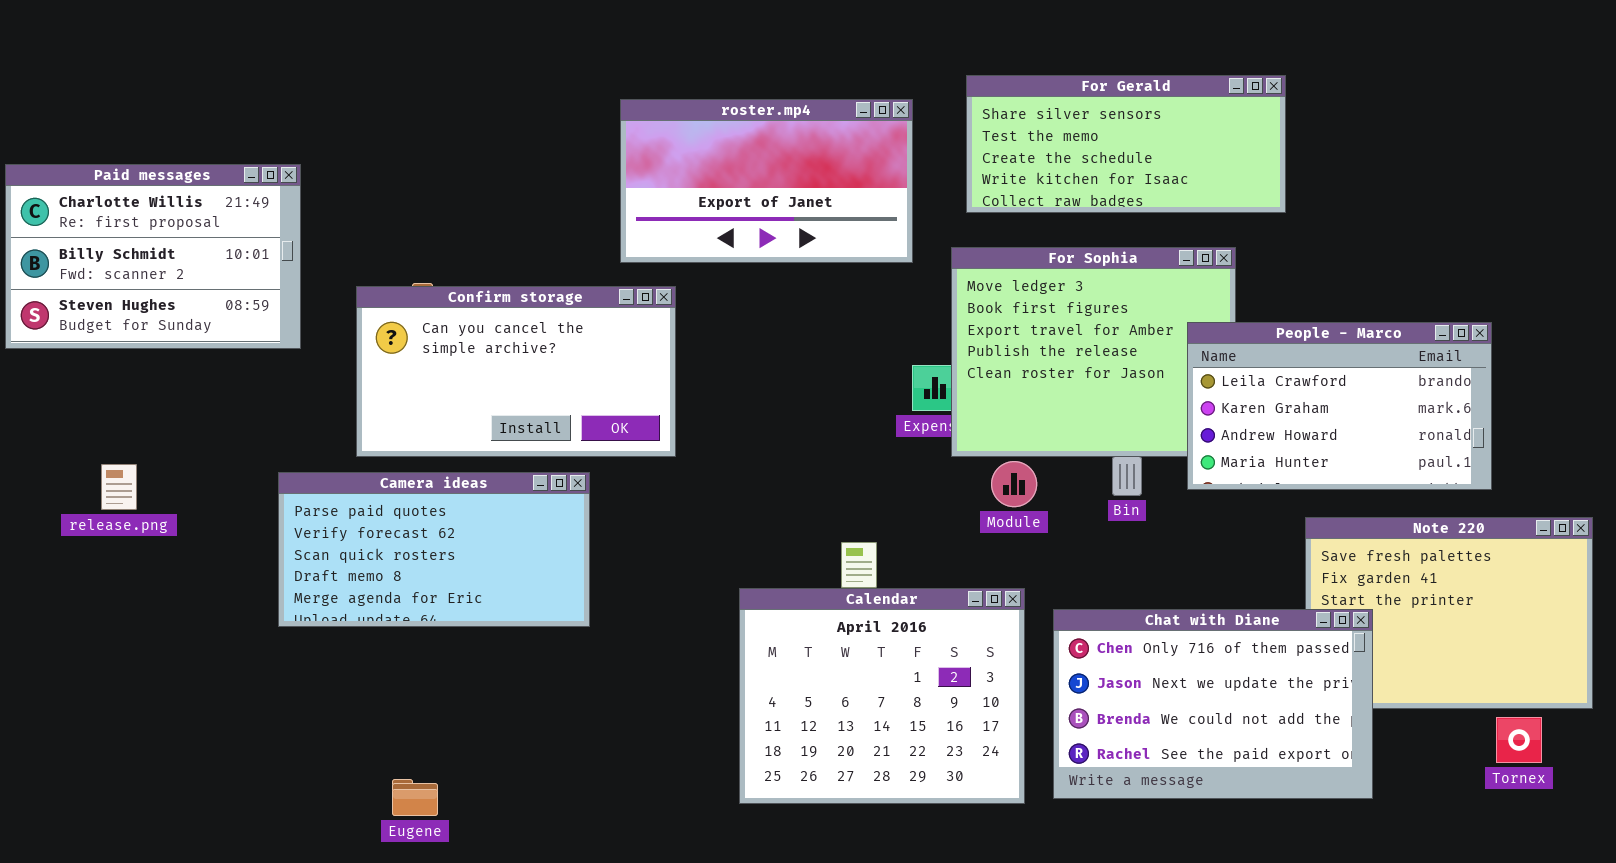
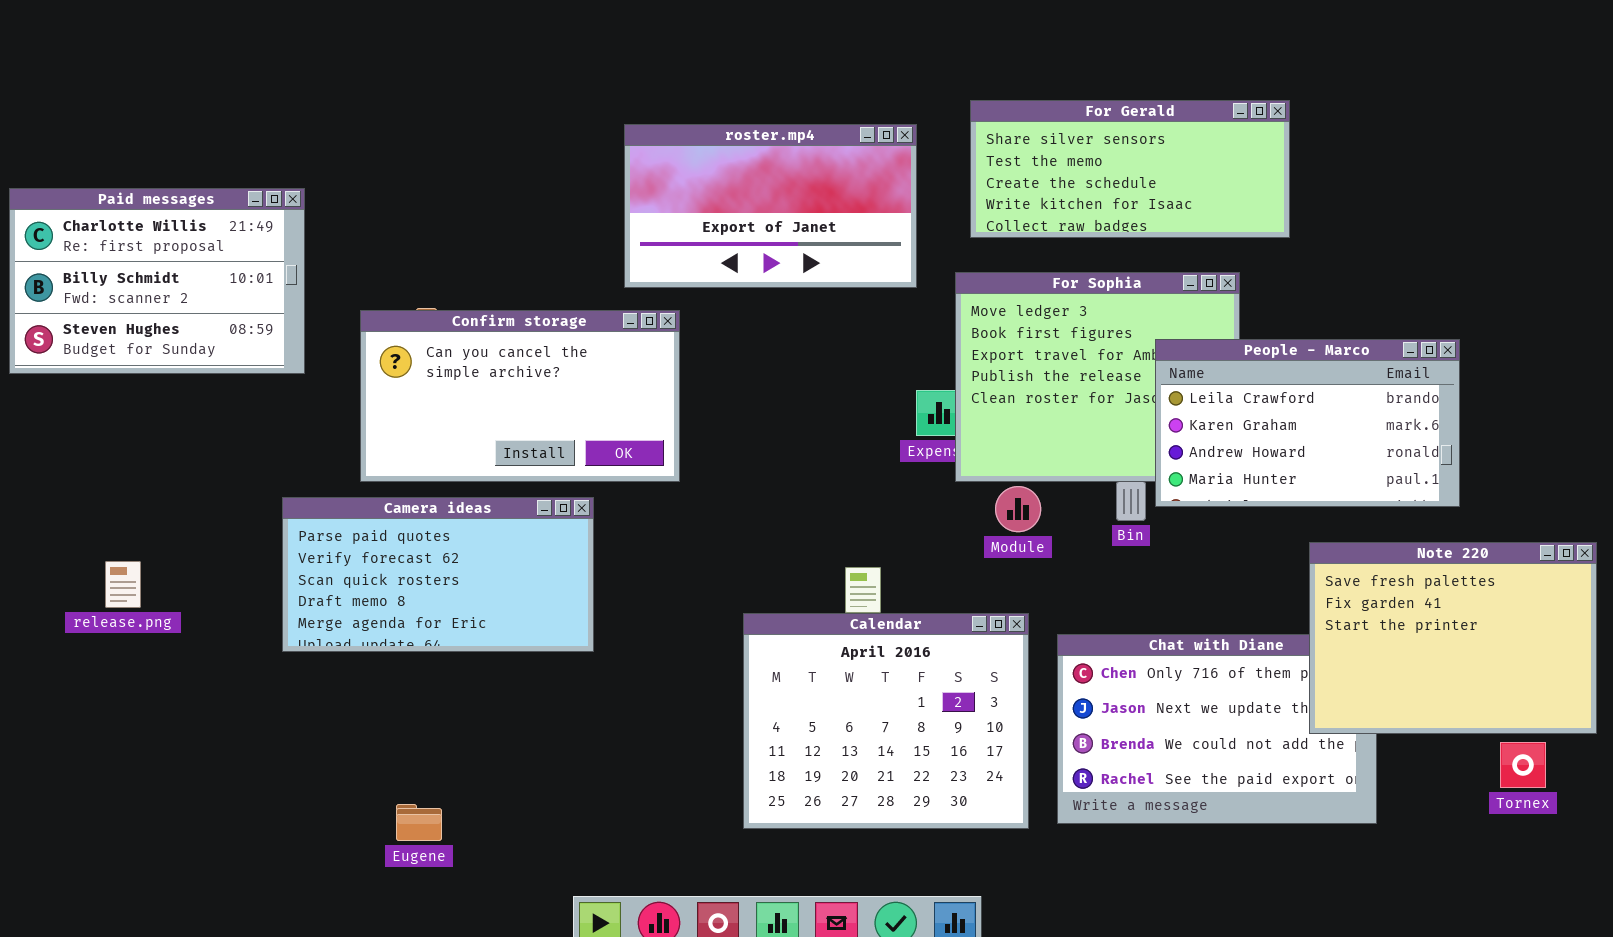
People - Marco: [1187,322,1492,490] -> [1155,339,1460,507], moved
release.png: [101,464,137,510] -> [105,561,141,608], moved
Note 220: [1305,517,1593,709] -> [1309,542,1597,734], raised

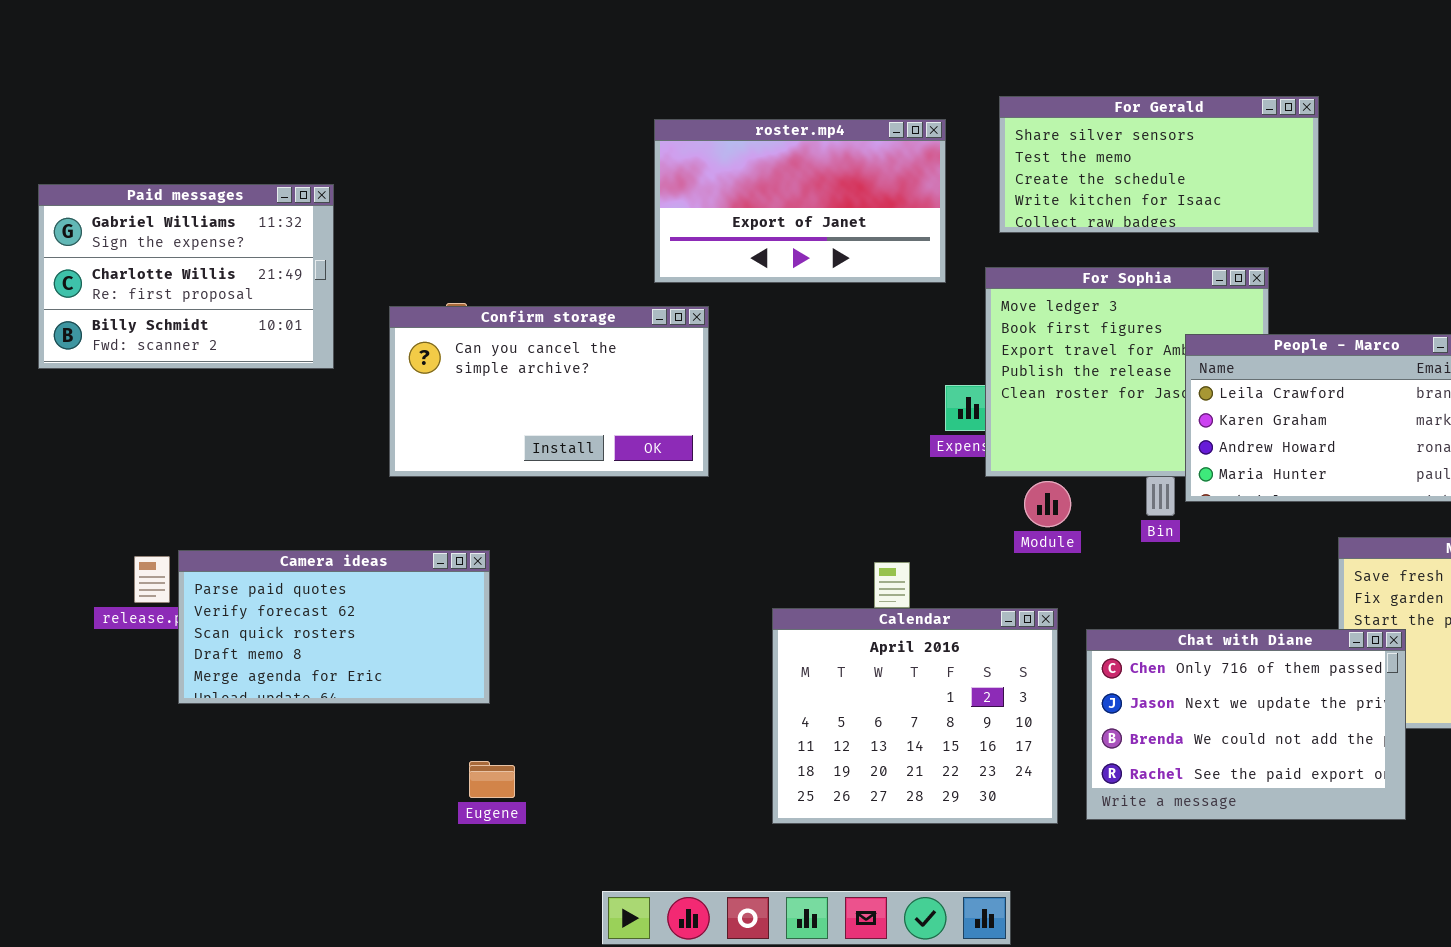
Paid messages: [9,188,305,374] -> [38,184,334,369], scrolled up 1 row
Camera ideas: [282,497,594,652] -> [178,550,490,704], moved
Chat with Diane: [1057,634,1377,824] -> [1086,629,1406,820], raised
Eugene: [396,804,442,841] -> [469,761,515,798], moved

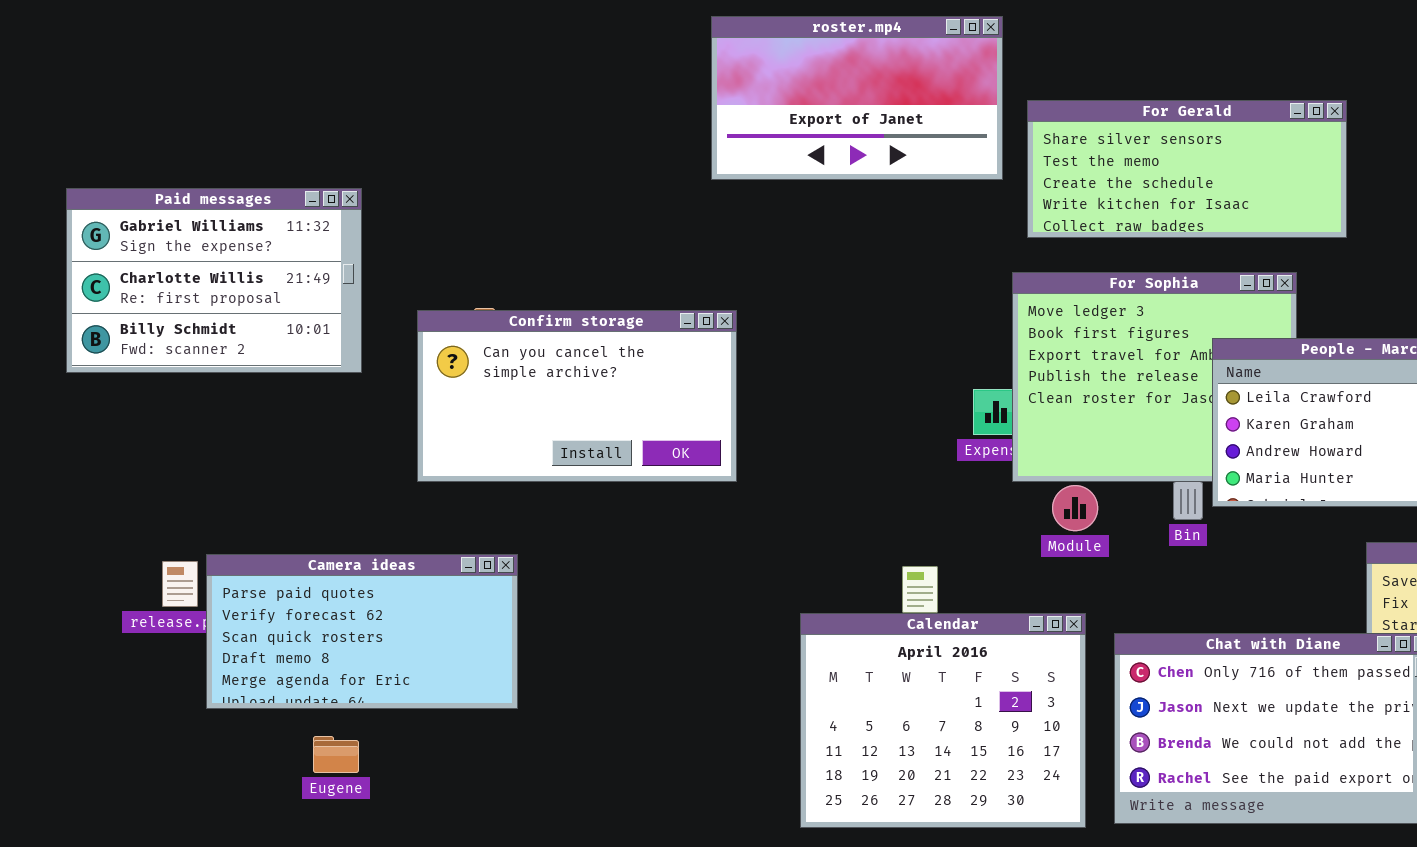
roster.mp4: [654,119,946,283] -> [711,16,1003,180], moved
Eugene: [469,761,515,798] -> [313,736,359,773], moved

